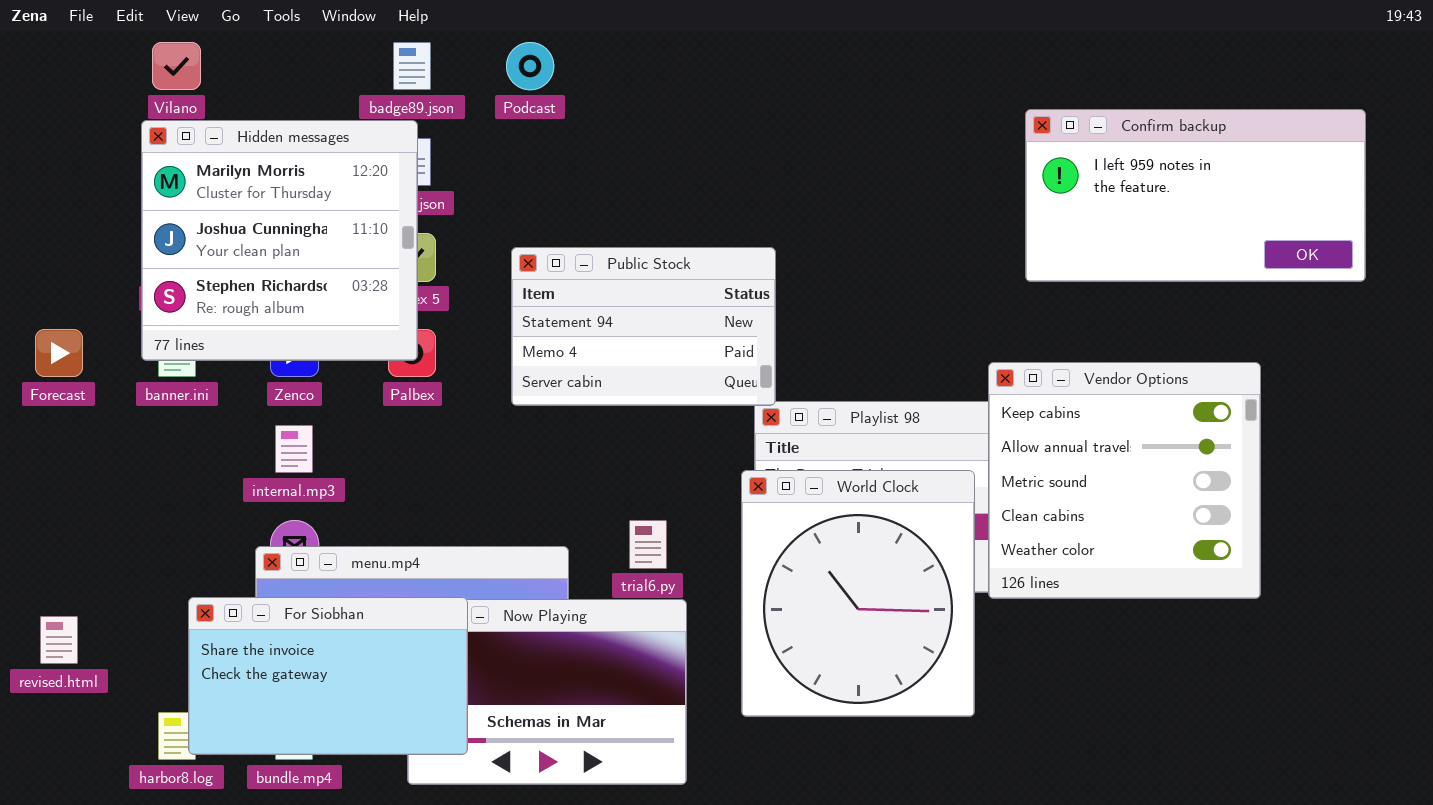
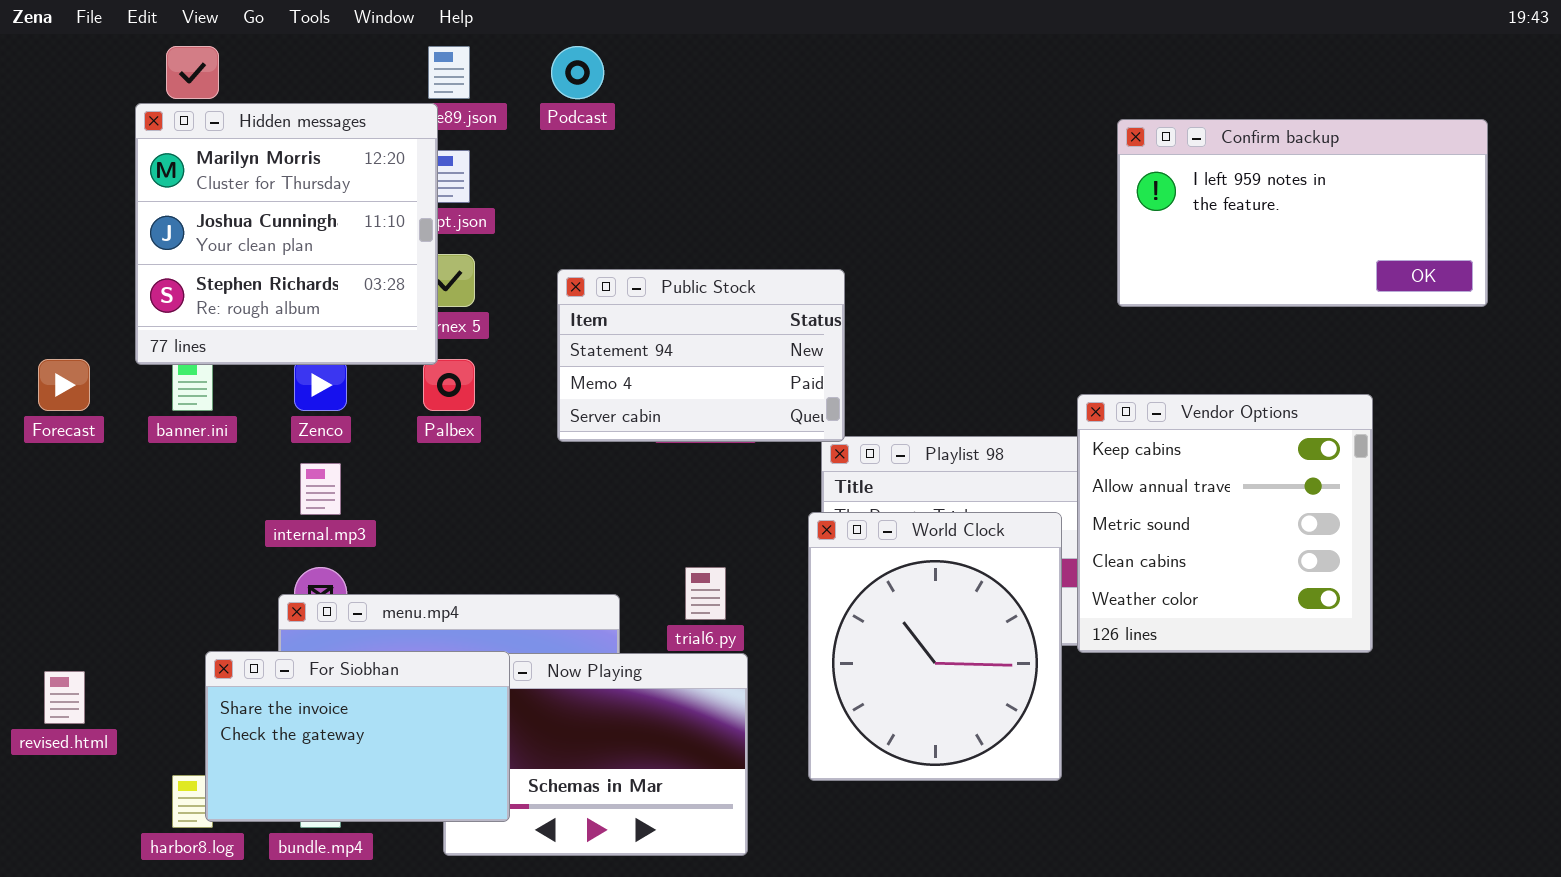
Hidden messages: [141,120,418,361] -> [135,103,438,365], moved

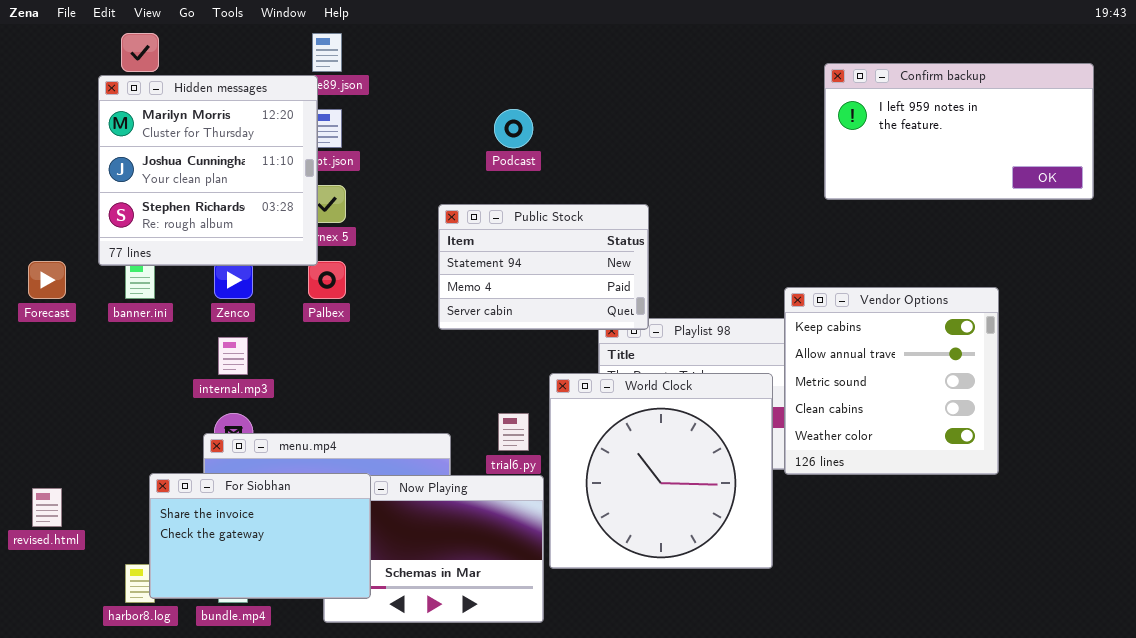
Podcast: [551,46,604,99] -> [494,109,533,148], moved
Confirm backup: [1117,119,1488,307] -> [824,63,1094,200], moved
Public Stock: [557,269,845,442] -> [438,204,649,330], moved
World Clock: [808,512,1062,781] -> [549,373,773,569], resized

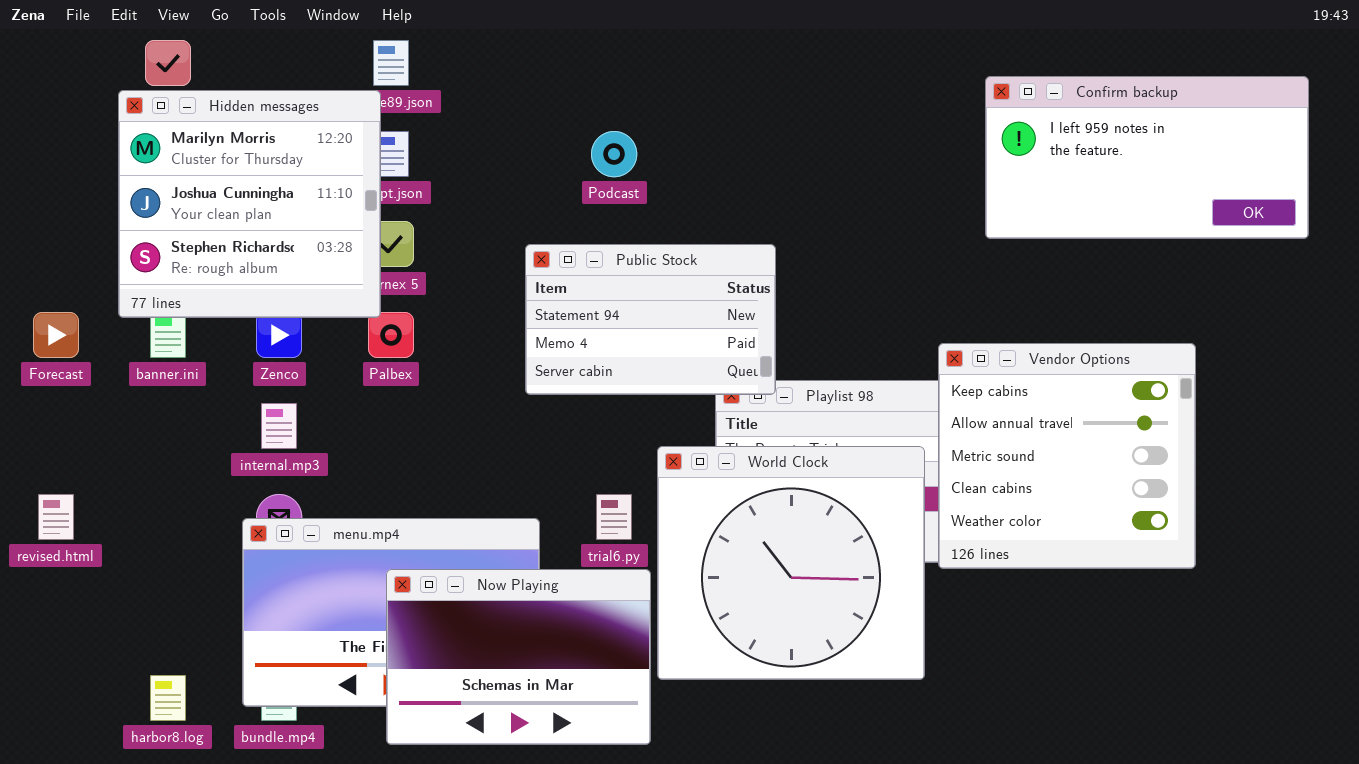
For Siobhan: [149,473,371,599] -> none, closed
revised.html: [32,488,62,527] -> [38,494,74,540], moved

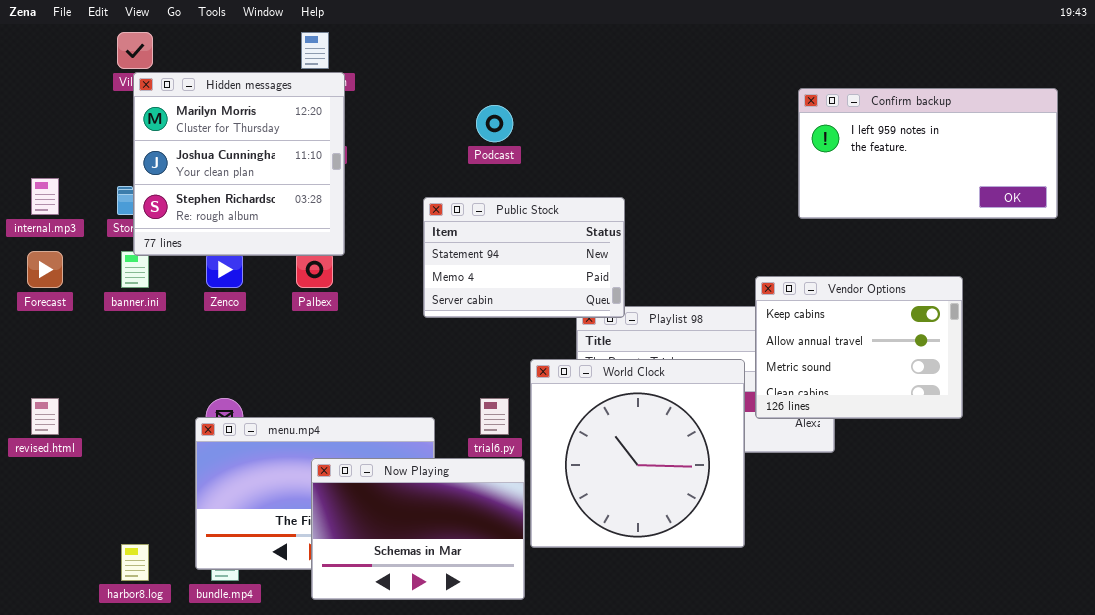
Confirm backup: [985,76,1309,239] -> [798,88,1058,219], moved
Hidden messages: [118,90,381,318] -> [133,72,345,256], moved
Vendor Options: [938,343,1196,569] -> [755,276,963,419], resized
internal.mp3: [261,403,297,449] -> [31,178,59,215], moved

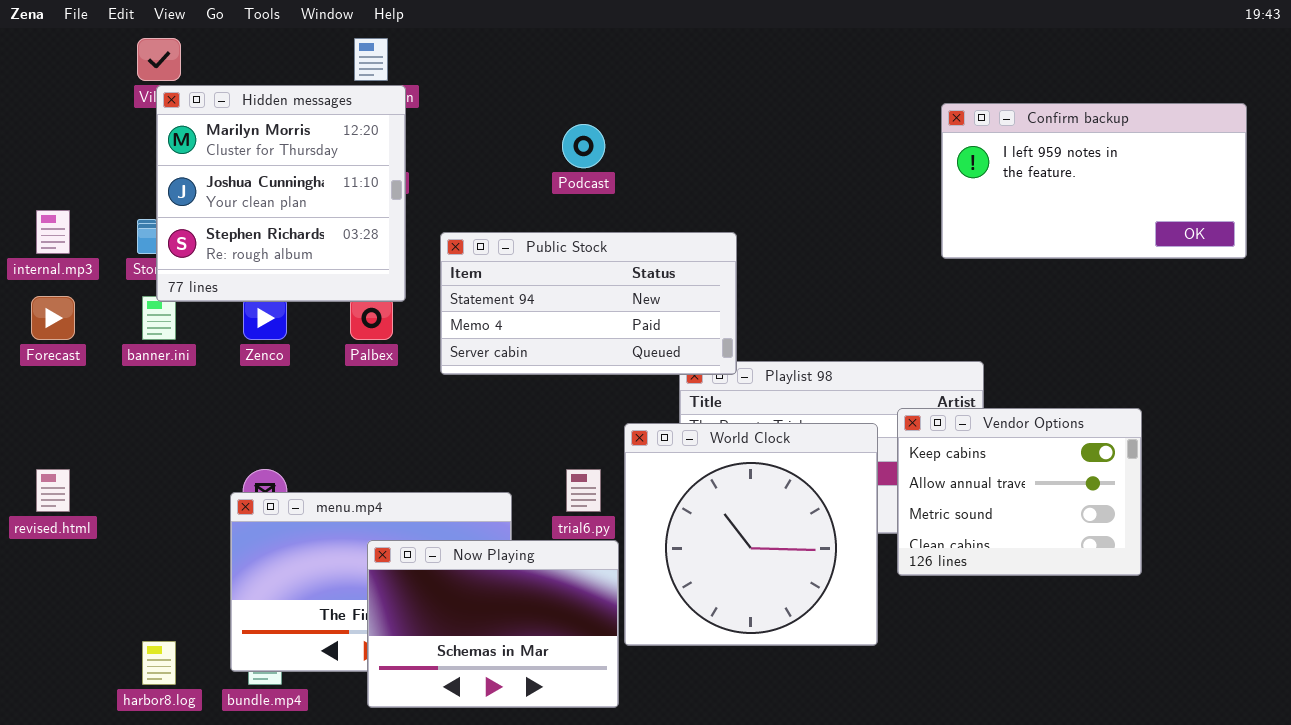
Public Stock: [423,197,625,318] -> [440,232,737,375], resized
Vendor Options: [755,276,963,419] -> [897,408,1142,576], moved

